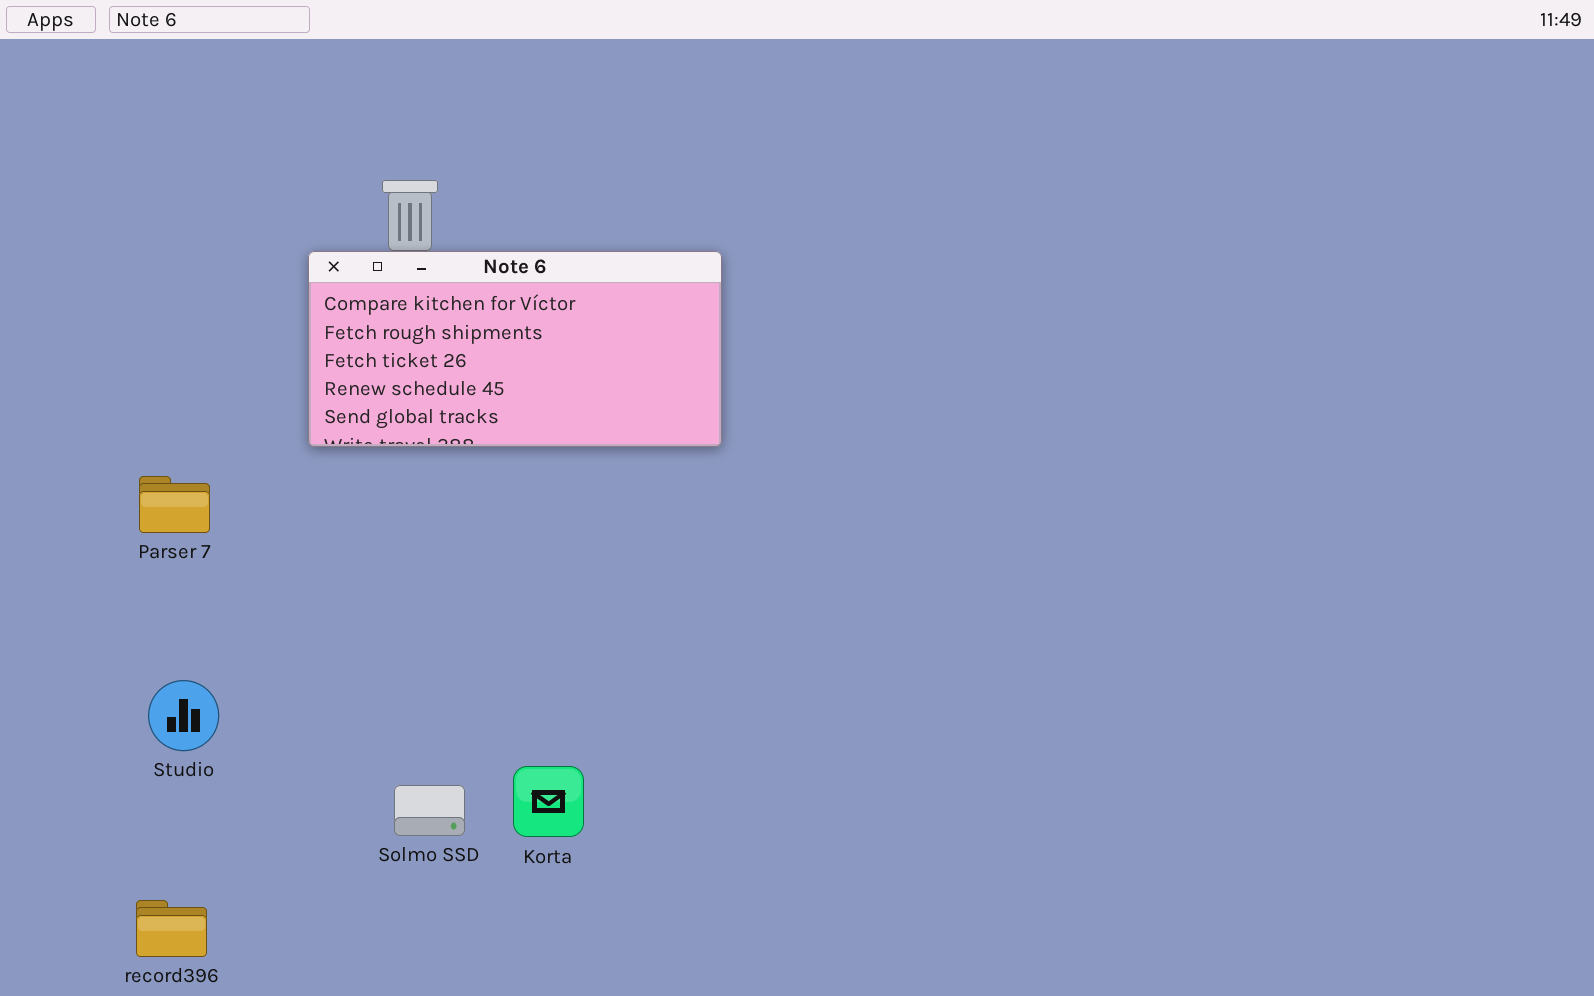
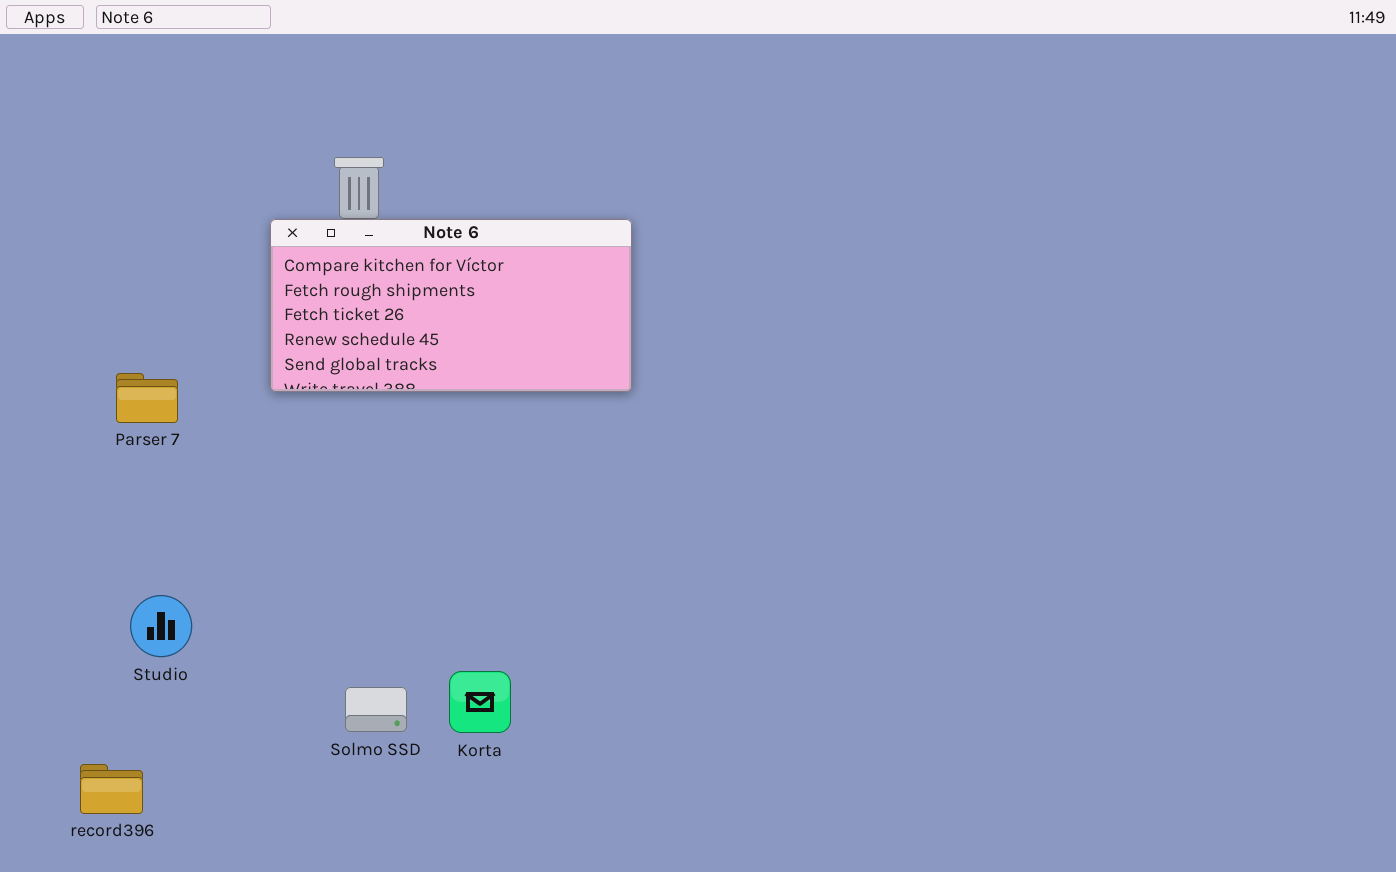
Parser 7: [139,476,210,533] -> [116,373,178,423], moved
record396: [136,900,207,957] -> [80,764,143,814], moved

